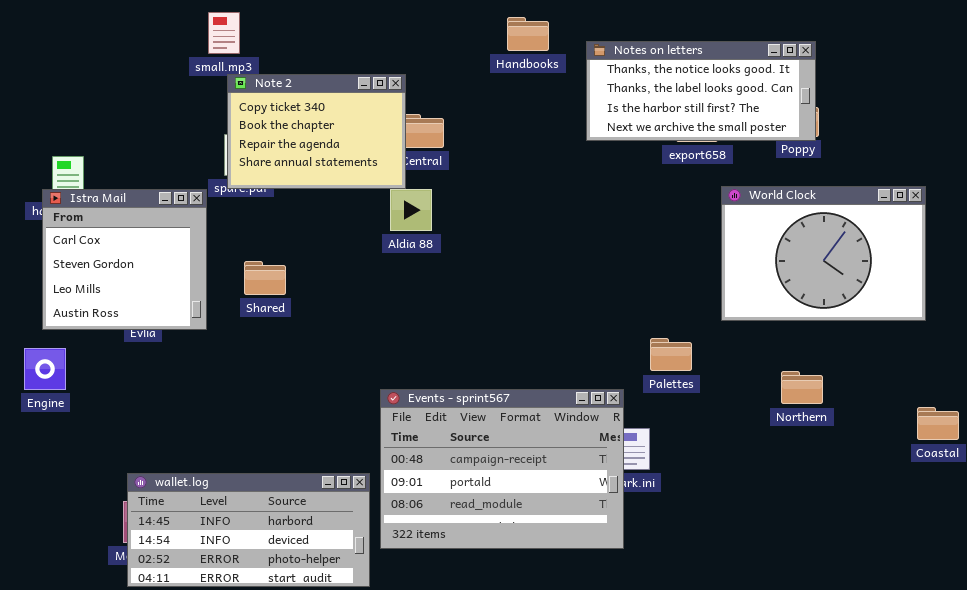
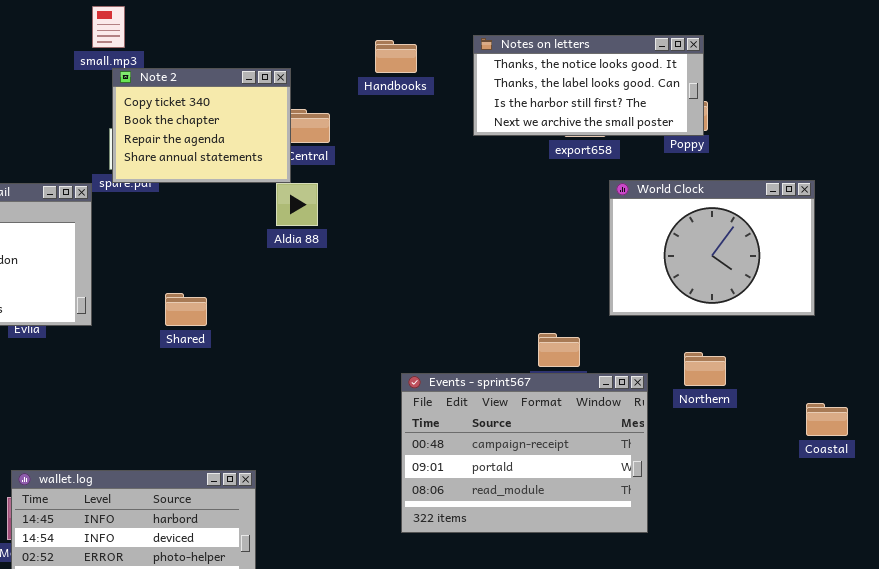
Handbooks: [507,17,549,51] -> [375,40,417,73], moved
Shared: [244,261,286,295] -> [165,293,207,326], moved
Northern: [781,371,823,404] -> [684,352,726,386], moved
Events - sprint567: [380,389,624,549] -> [401,373,648,533], moved

